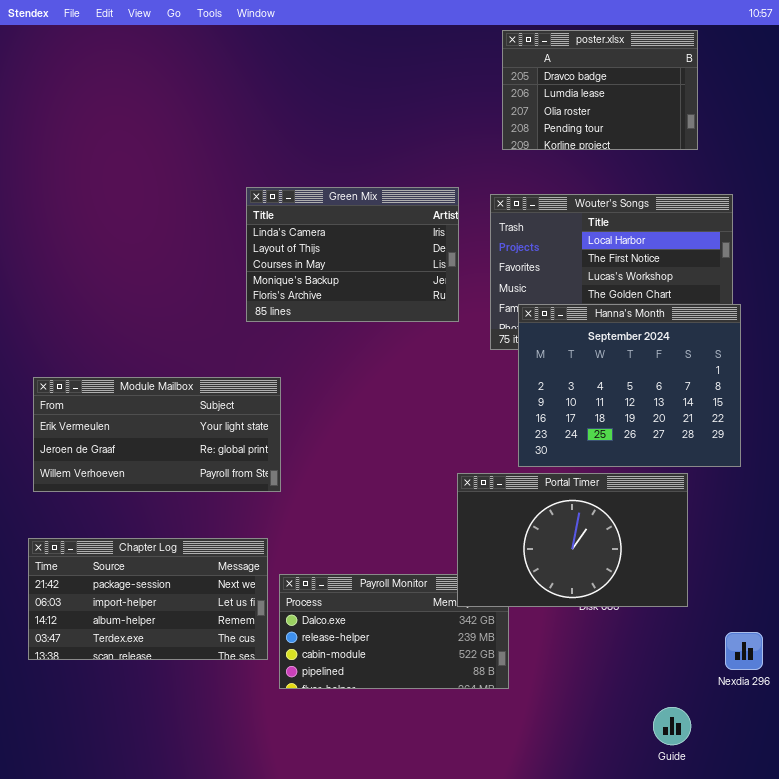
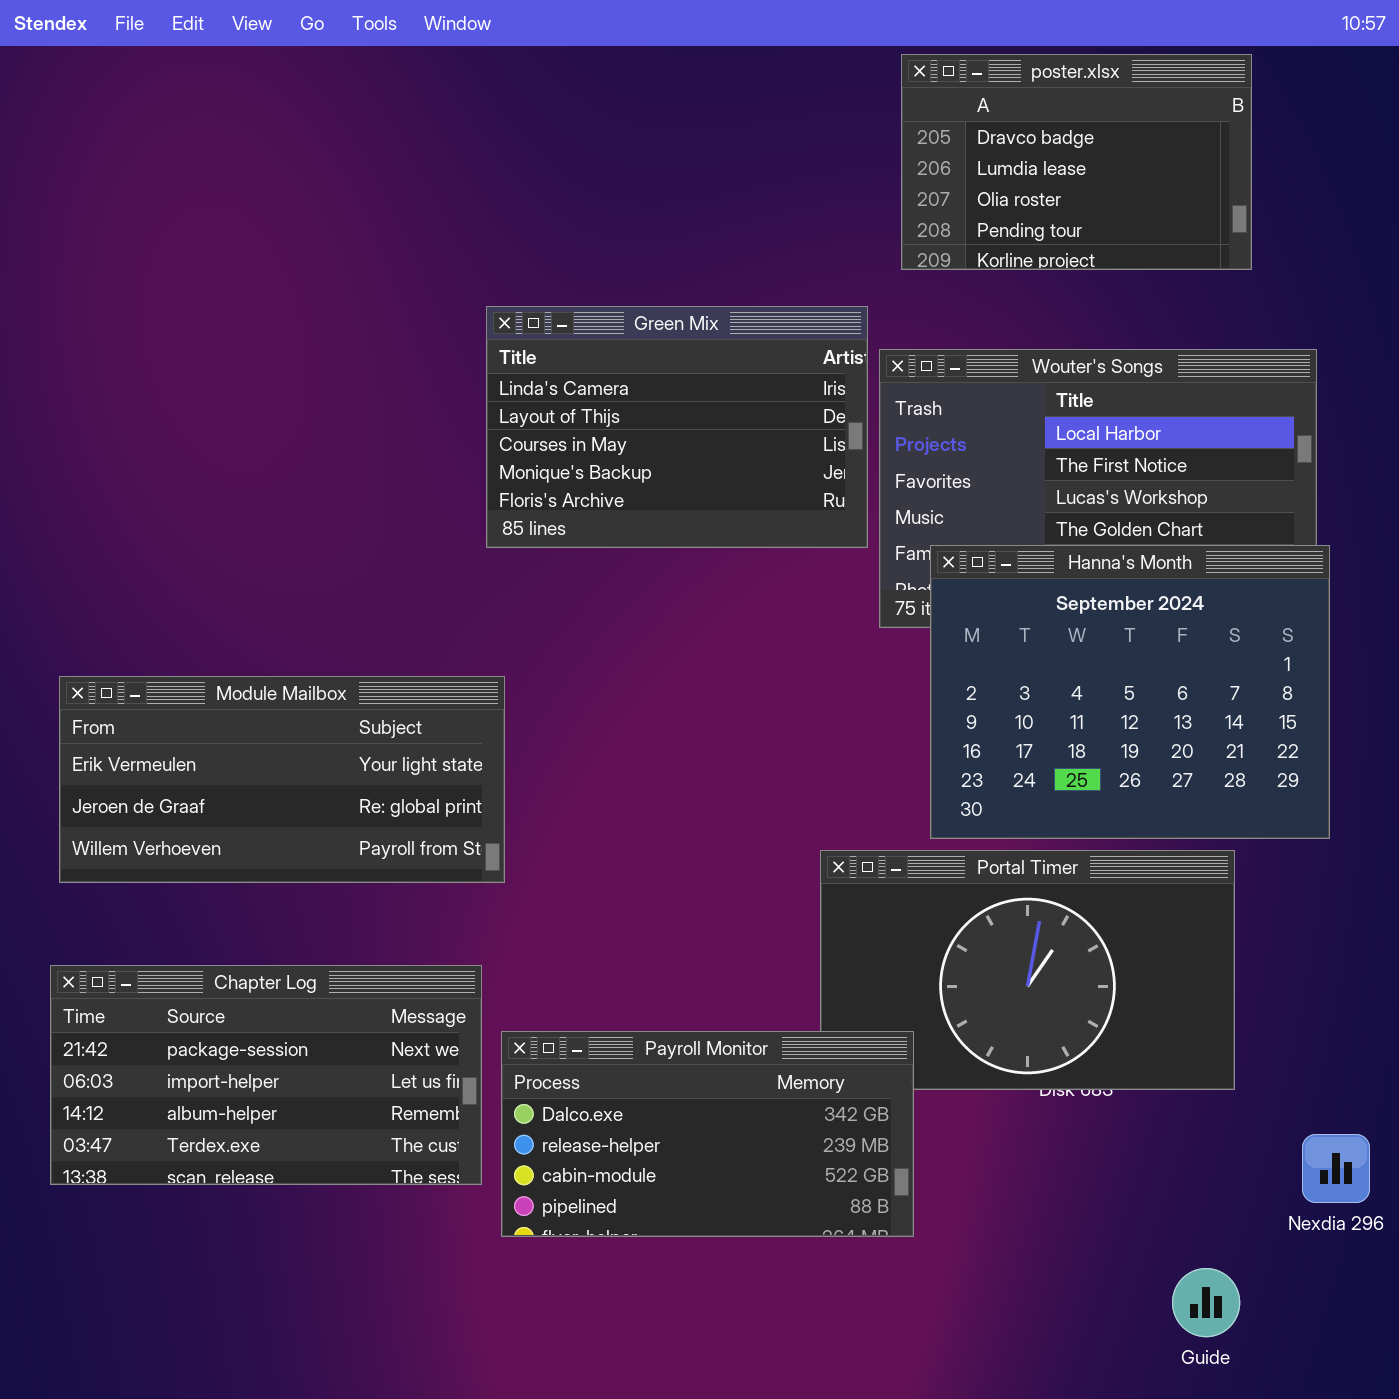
Green Mix: [246,187,459,322] -> [486,306,868,548], moved
Payroll Monitor: [279,574,509,689] -> [501,1031,914,1237], raised

